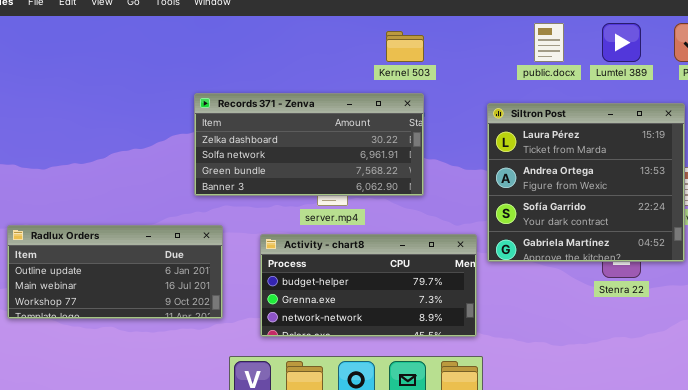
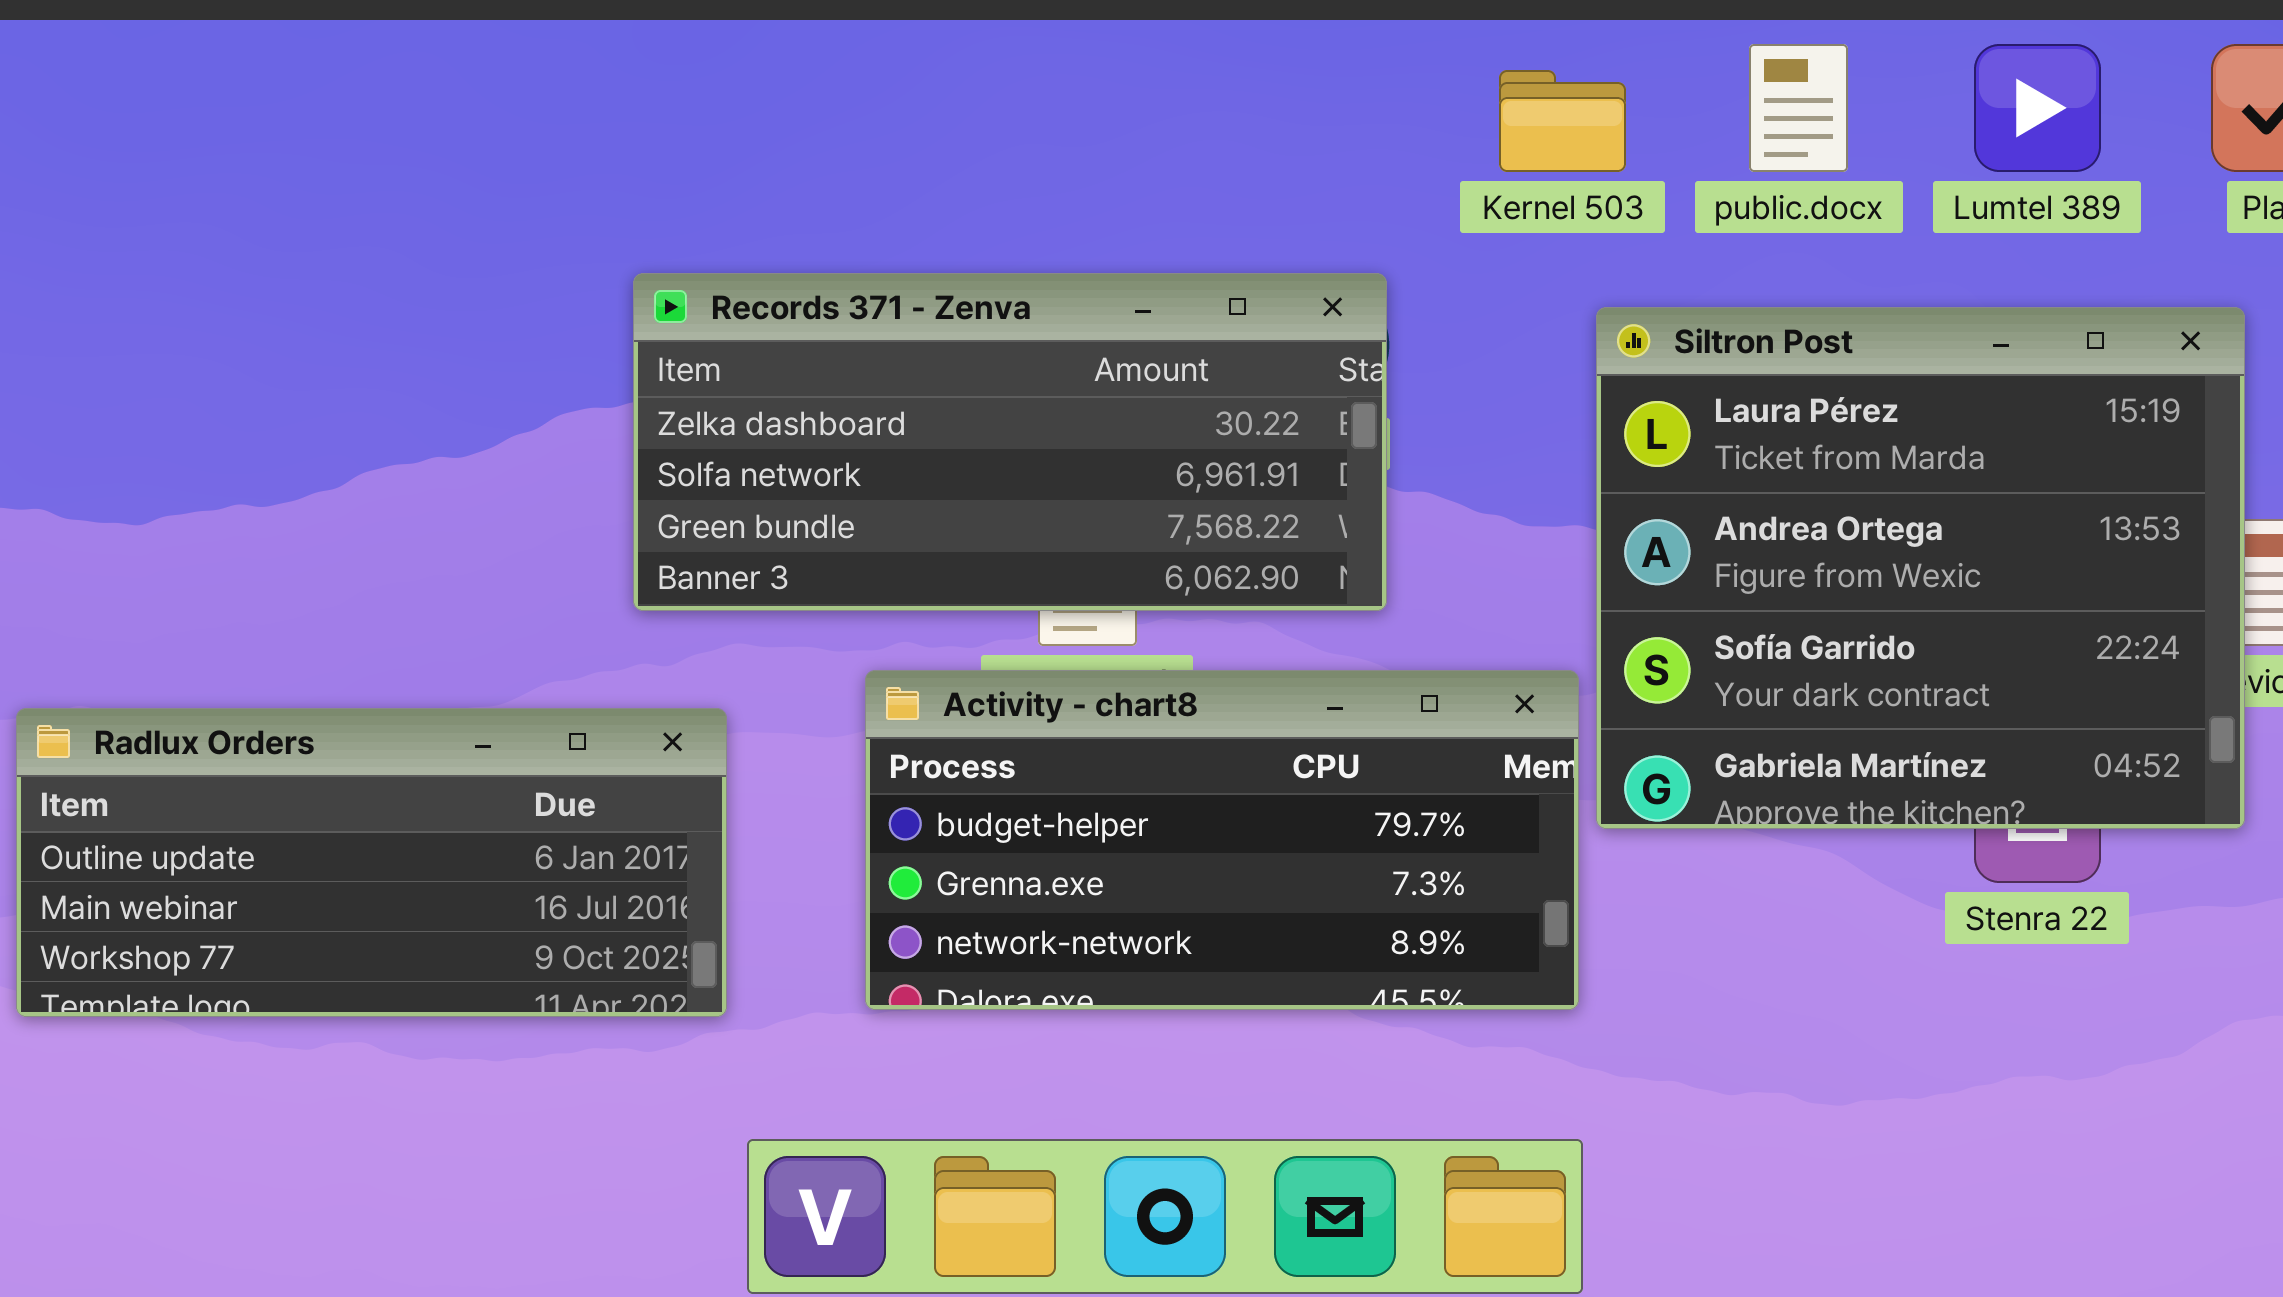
Kernel 503: [386,31,424,62] -> [1499,70,1626,172], moved
Activity - chart8: [260,234,477,337] -> [865,670,1579,1010], moved

